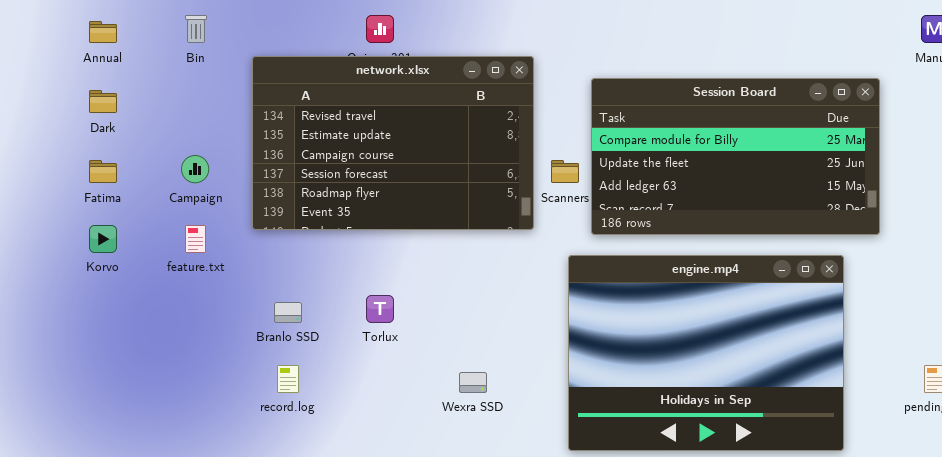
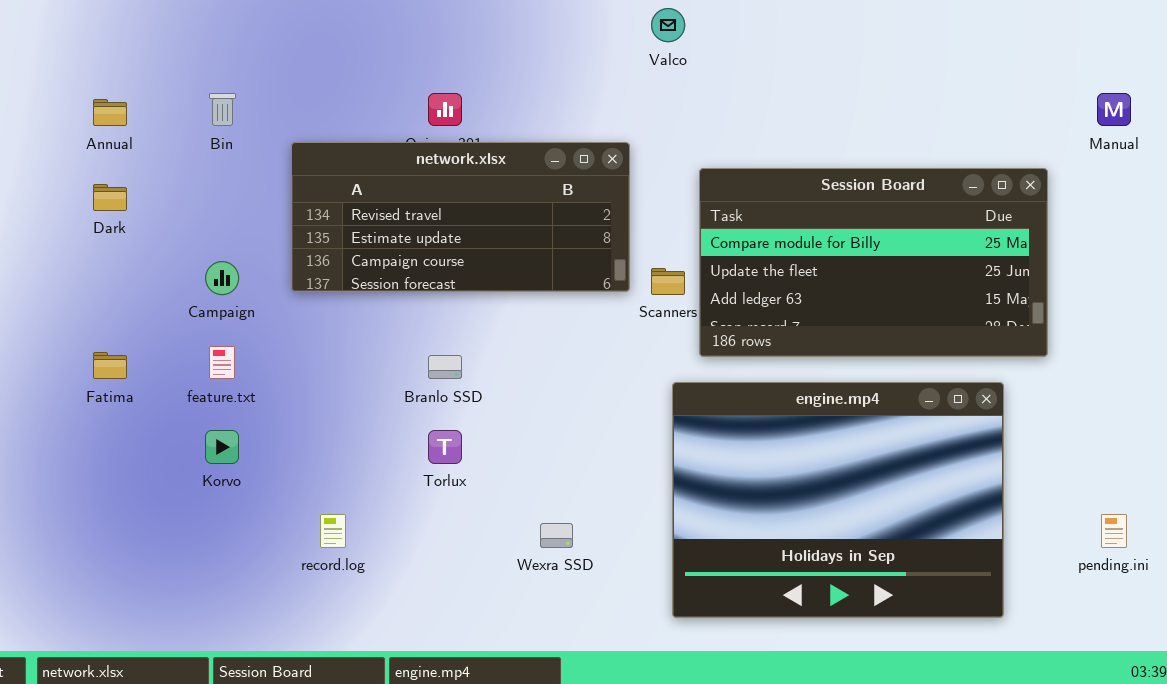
network.xlsx: [252,56,534,230] -> [291,142,630,292], resized
Fatima: [89,160,117,183] -> [93,352,127,379], moved
Korvo: [89,225,117,253] -> [205,430,239,464], moved
Branlo SSD: [274,302,302,323] -> [428,355,462,379], moved

